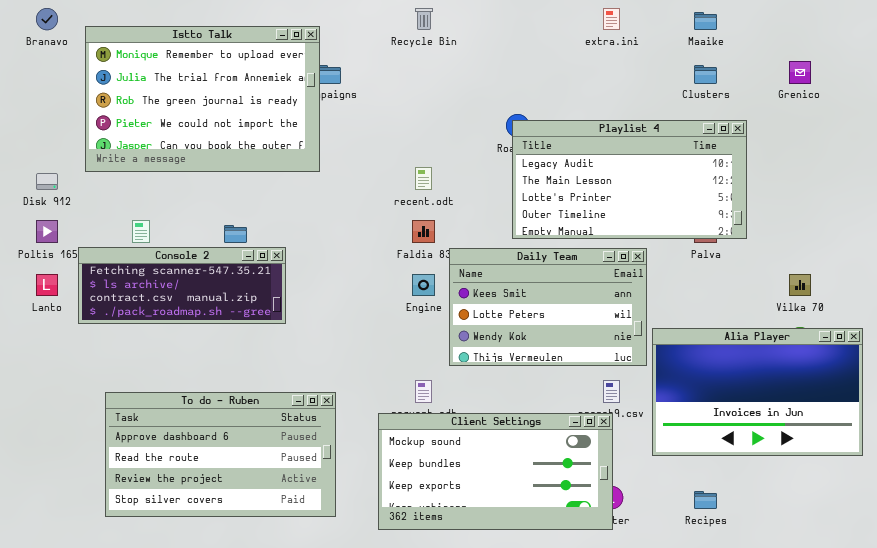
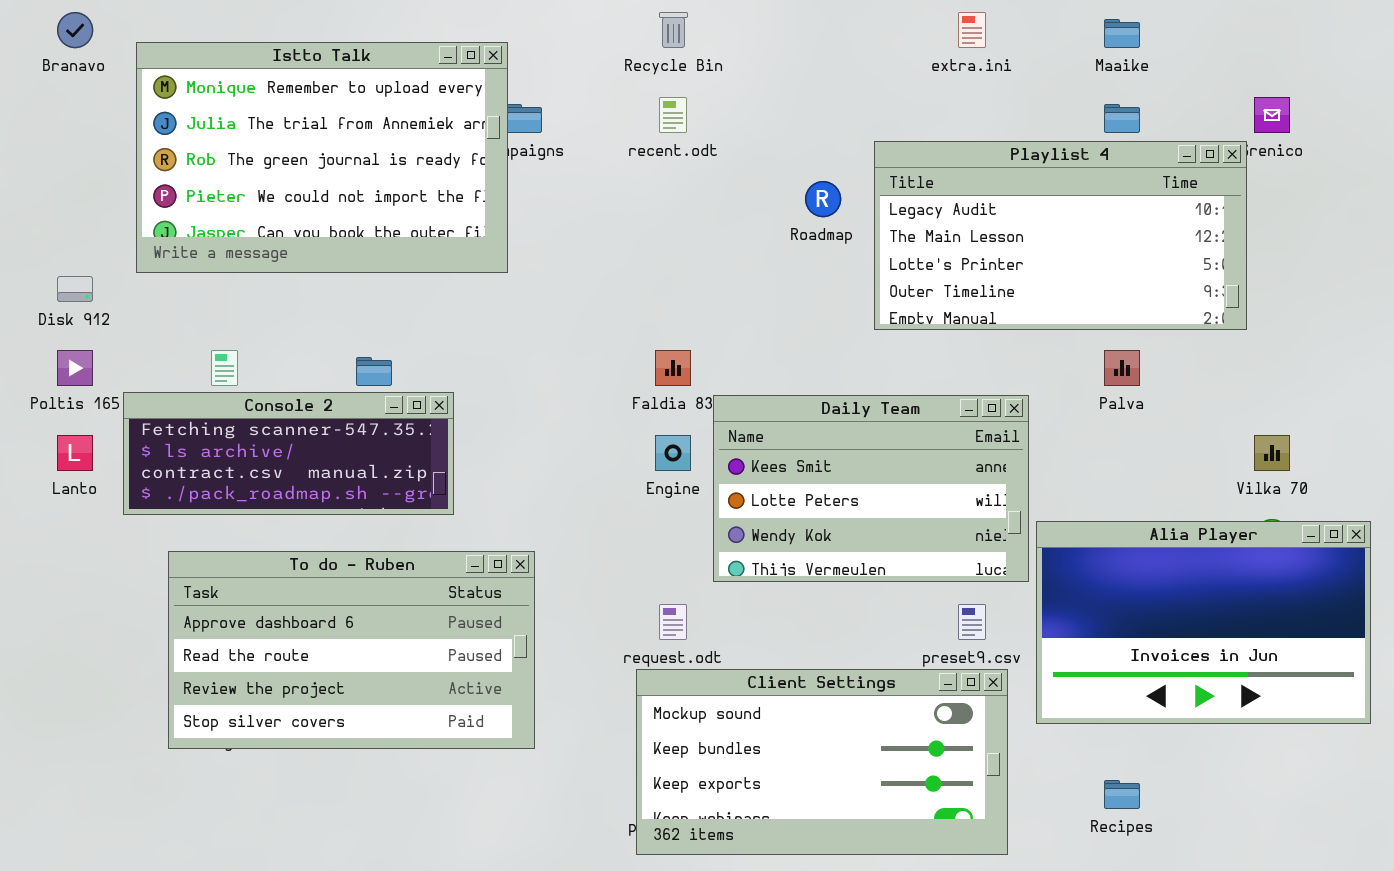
Playlist 4: [512,120,747,239] -> [874,141,1247,330], moved
recent.odt: [415,167,432,190] -> [659,97,687,133], moved
To do - Ruben: [105,392,336,517] -> [168,551,535,749], moved
Client Settings: [378,413,613,530] -> [636,669,1008,855], moved

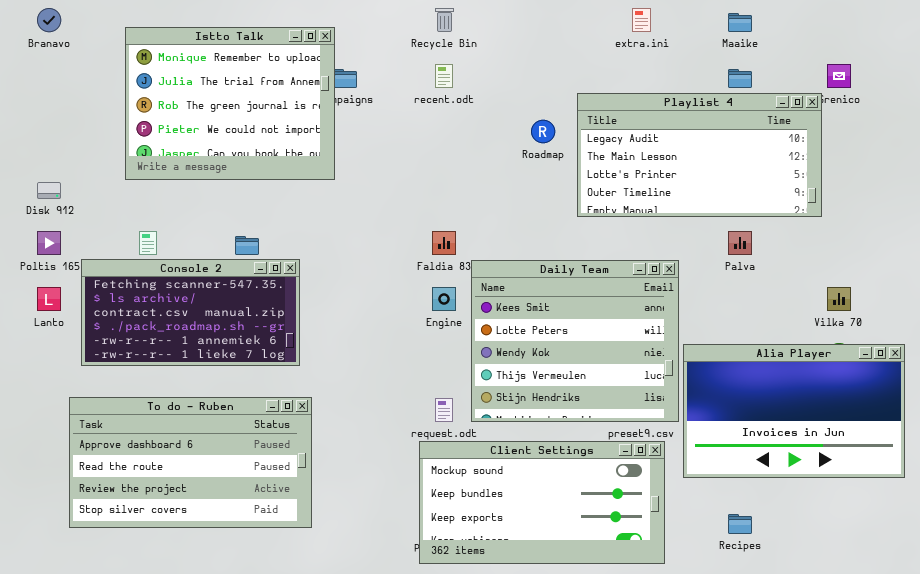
Istto Talk: [136,42,508,273] -> [125,27,335,180], resized
Console 2: [123,392,454,515] -> [81,259,300,366], resized
Daily Team: [713,395,1029,582] -> [471,260,679,422], resized
To do - Ruben: [168,551,535,749] -> [69,397,312,528], moved

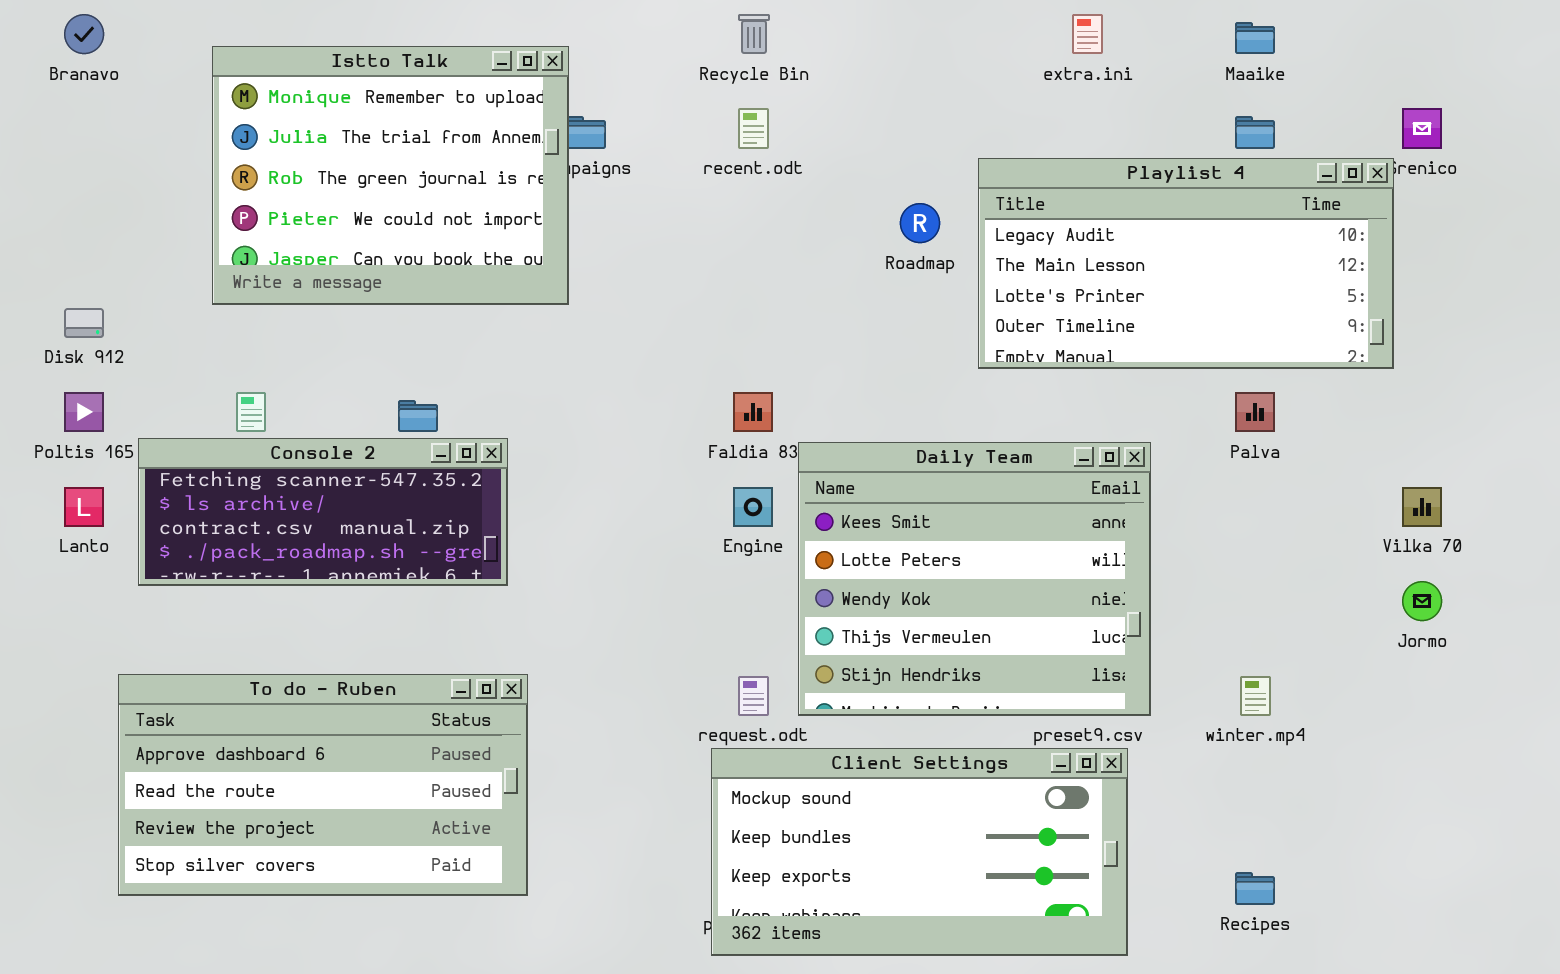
Console 2: [81,259,300,366] -> [138,438,508,586], resized
Alia Player: [683,344,905,478] -> none, closed

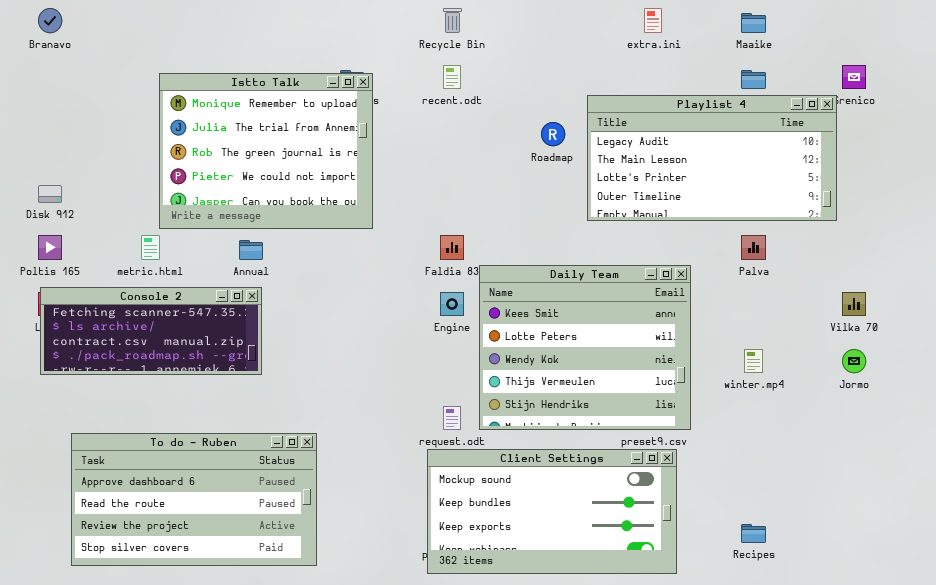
Istto Talk: [212,46,569,305] -> [159,73,373,229], moved
Console 2: [138,438,508,586] -> [40,287,262,375], moved
To do - Ruben: [118,674,528,896] -> [71,433,317,566], moved
winter.mp4: [1240,676,1271,716] -> [744,349,763,373], moved

